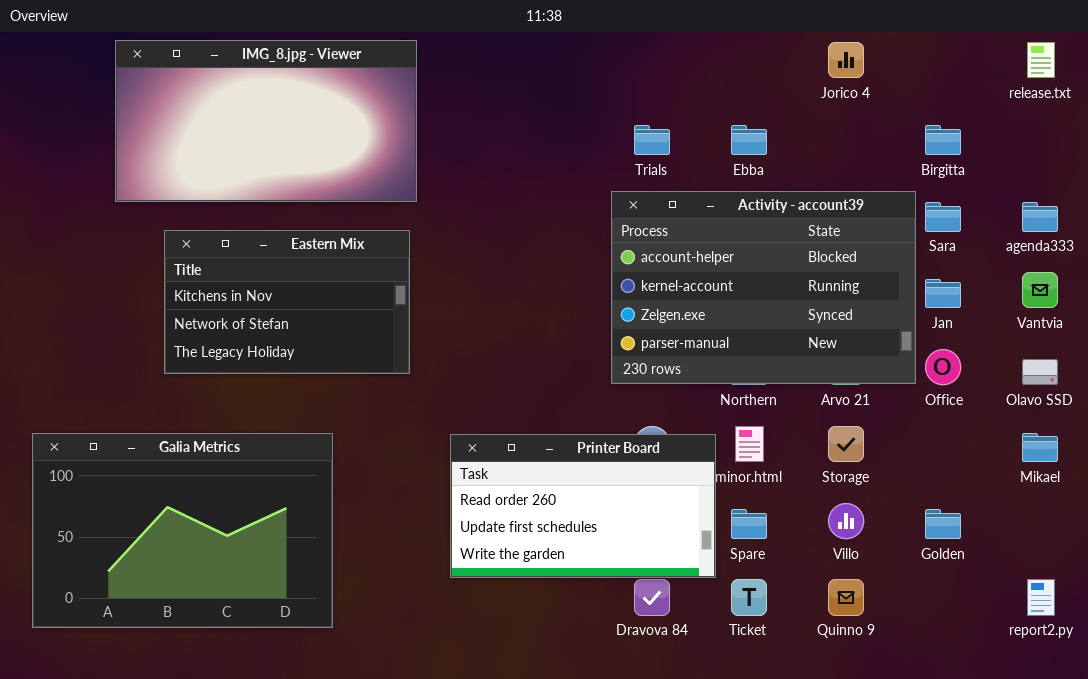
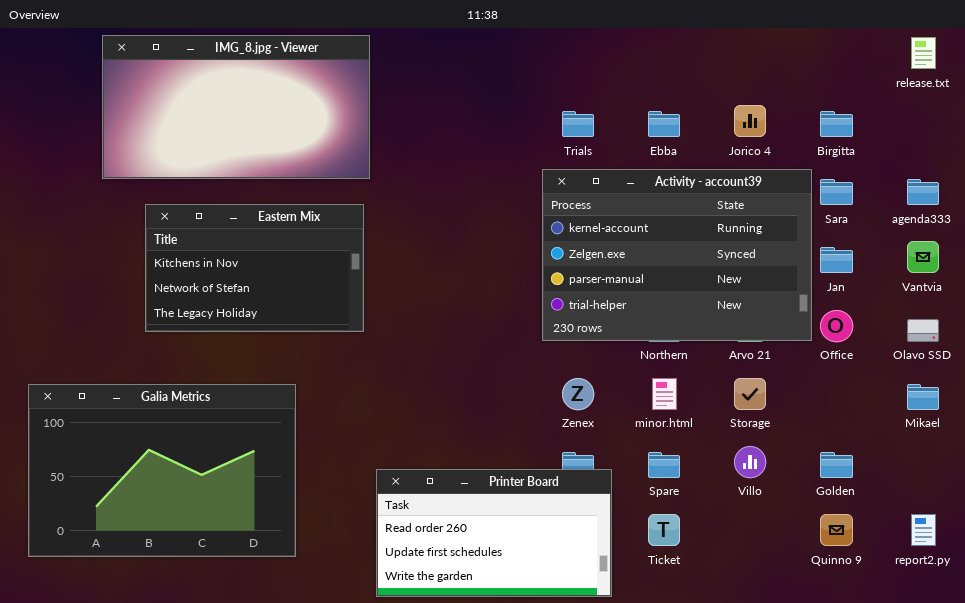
Jorico 4: [828,42,864,78] -> [734,105,766,137], moved
Activity - account39: [611,191,916,384] -> [542,169,812,341], scrolled down 1 row
Printer Board: [450,434,716,578] -> [376,469,612,597], moved
Quinno 9: [828,579,864,616] -> [820,514,853,546], moved

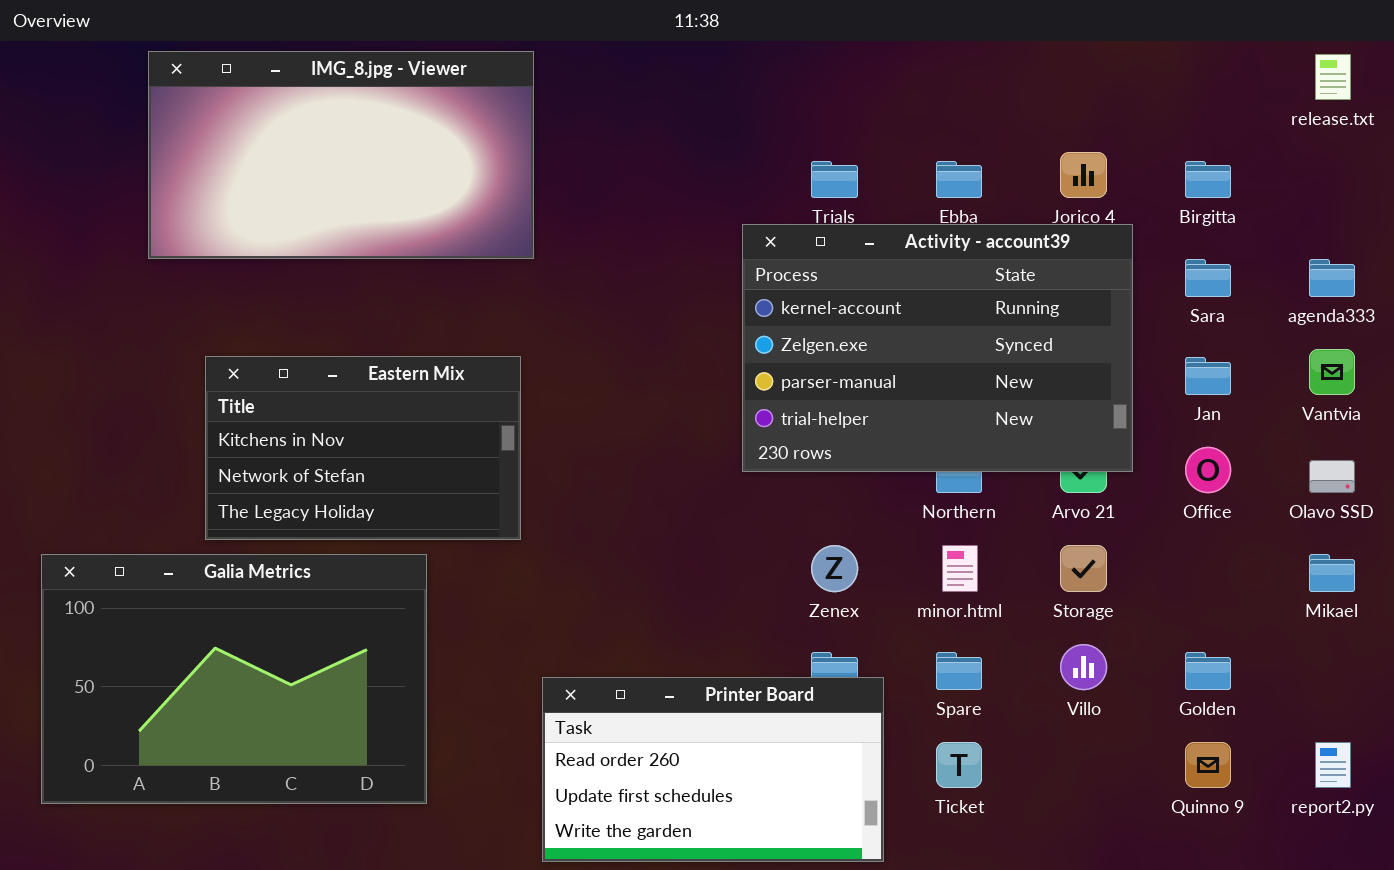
Activity - account39: [542,169,812,341] -> [742,224,1133,472], moved
Eastern Mix: [145,204,364,332] -> [205,356,521,540], moved

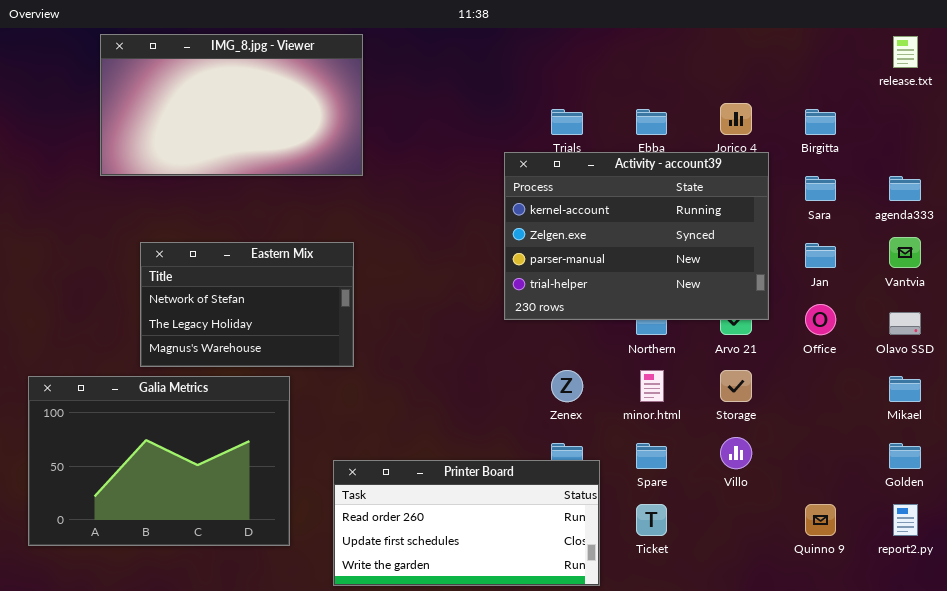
Eastern Mix: [205,356,521,540] -> [140,242,354,367], scrolled down 1 row
Golden: [1185,652,1231,690] -> [889,443,921,469], moved
Printer Board: [542,677,884,862] -> [333,460,600,586], resized

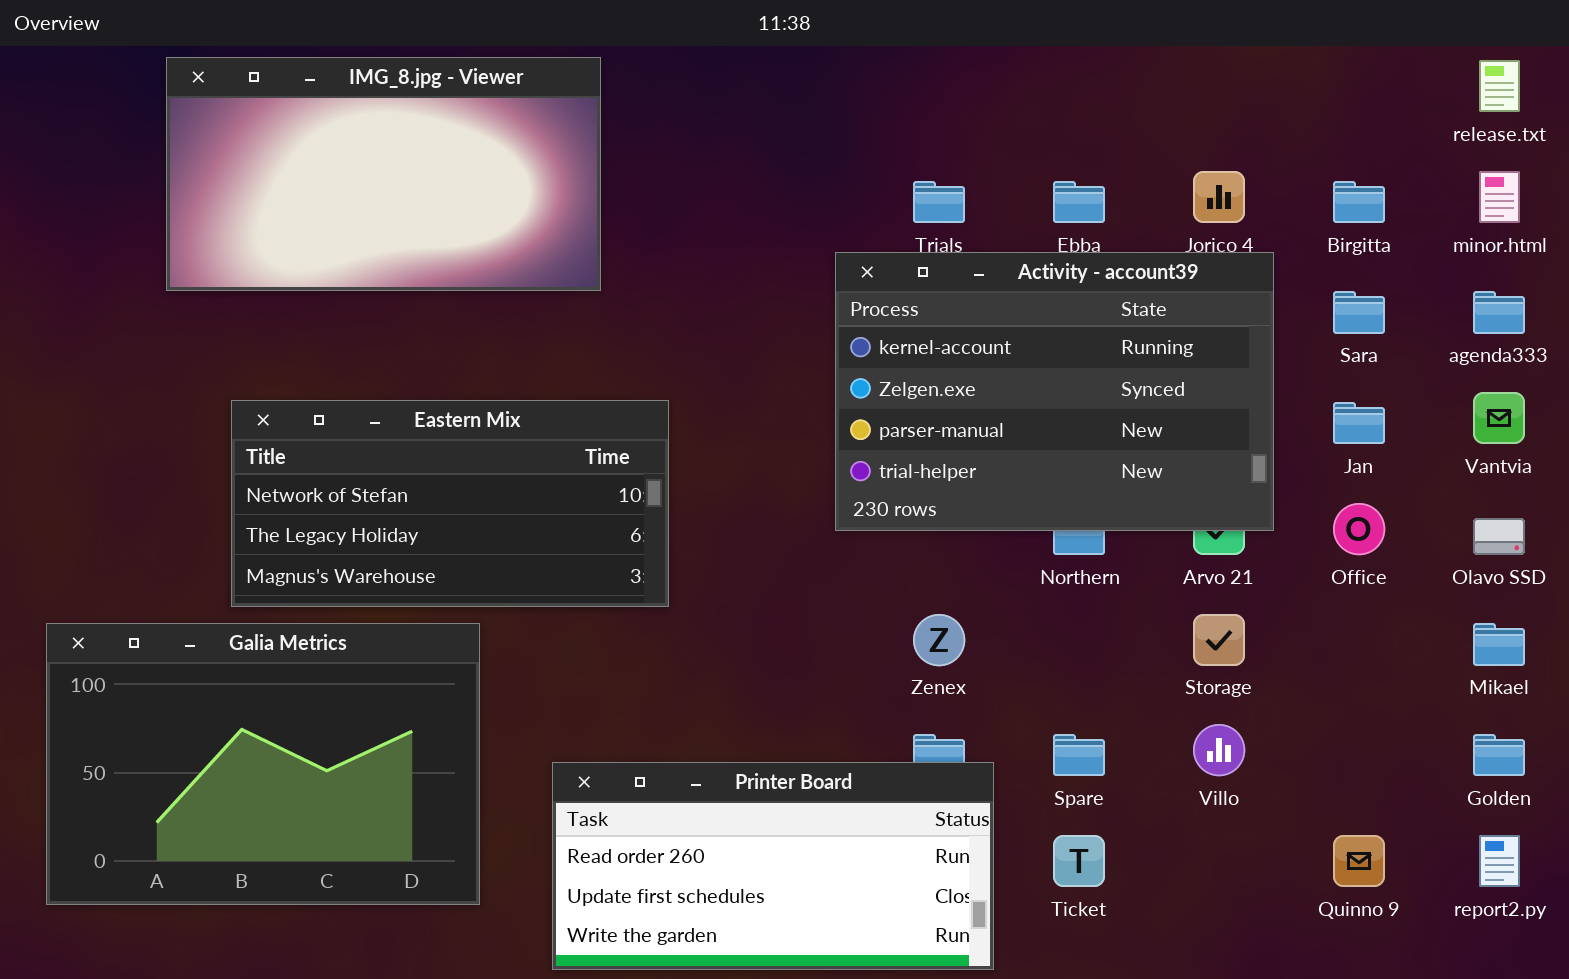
Eastern Mix: [140,242,354,367] -> [231,400,669,607], resized
minor.html: [640,370,664,402] -> [1479,171,1520,223], moved

